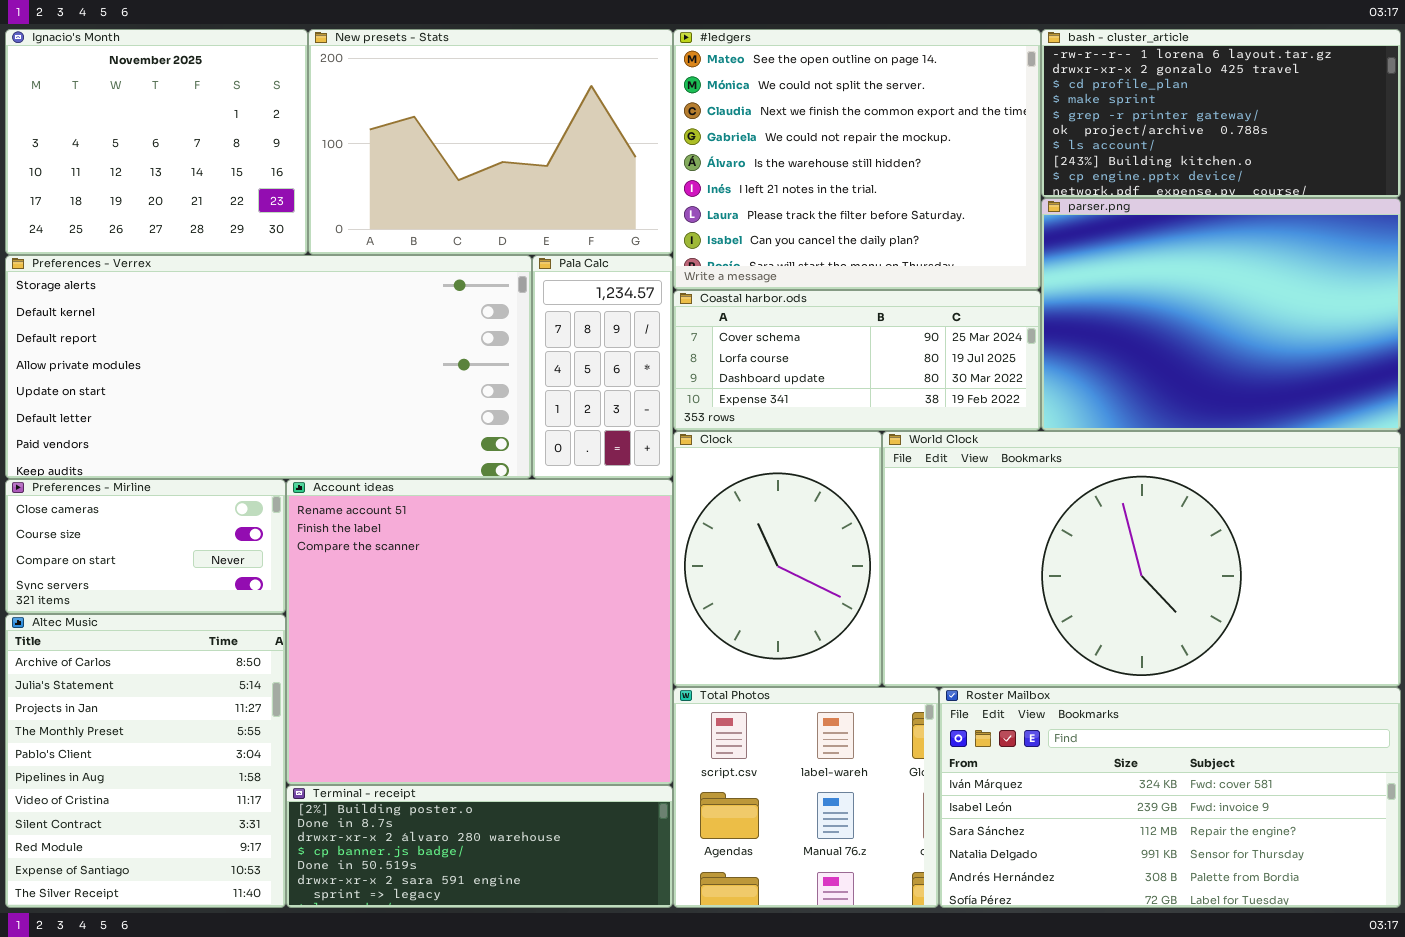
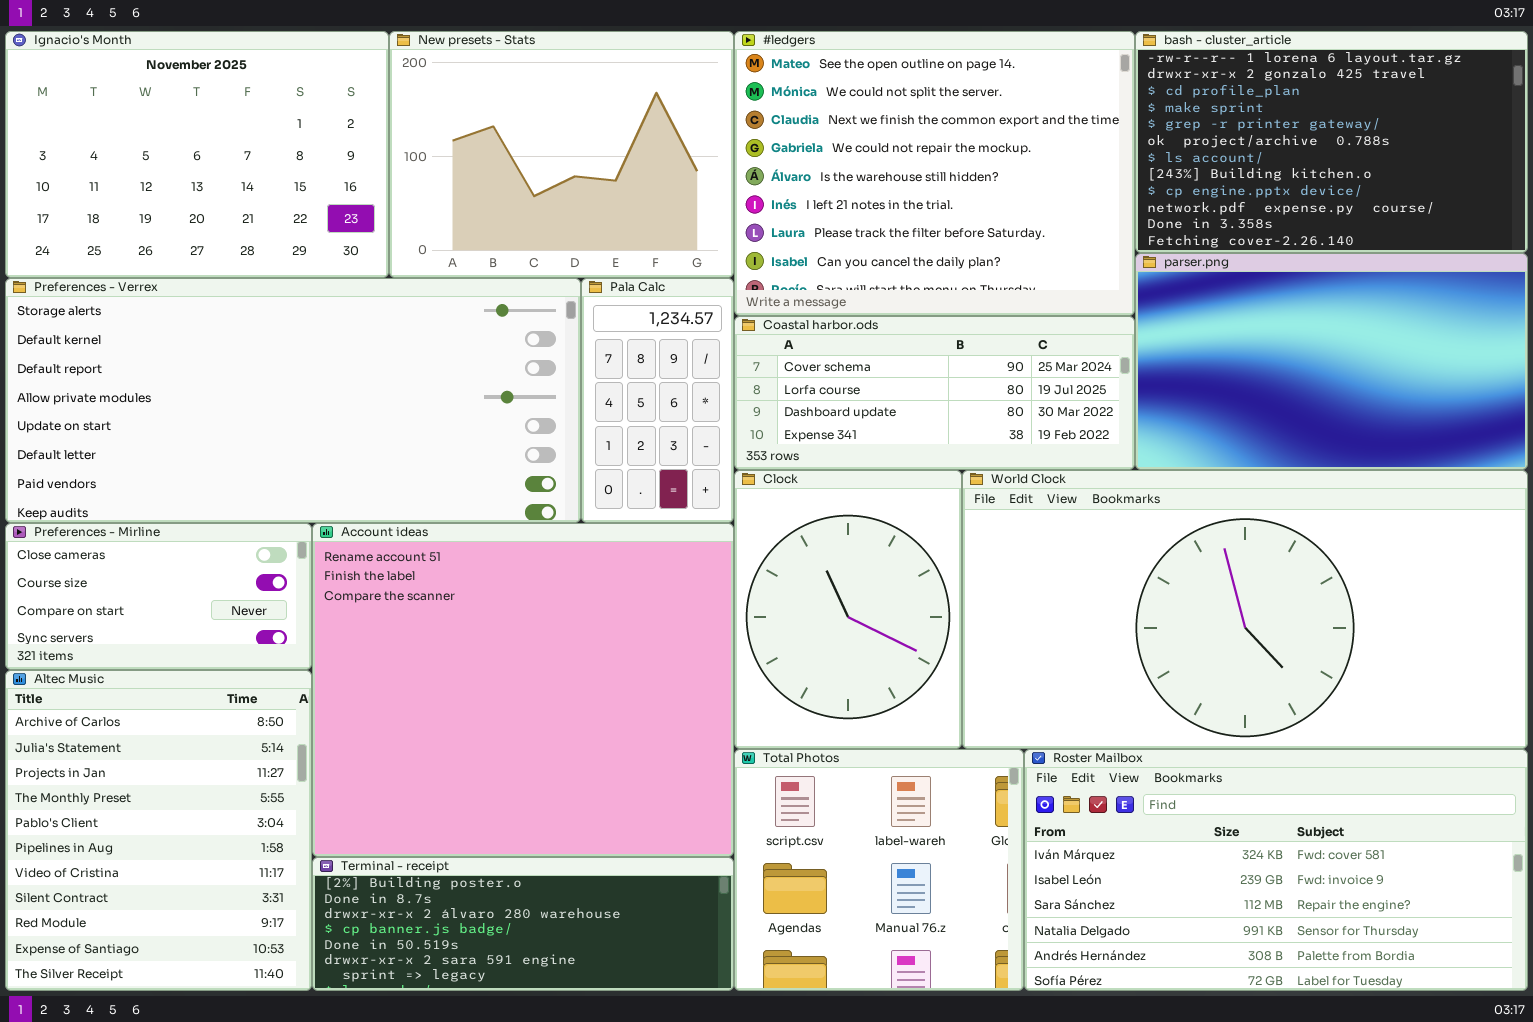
Ignacio's Month: [5,29,308,255] -> [5,31,389,278], resized
New presets - Stats: [308,29,673,255] -> [389,31,734,278], resized
bash - cluster_article: [1041,29,1401,198] -> [1135,31,1528,253], resized
parser.png: [1041,198,1401,431] -> [1135,253,1528,470], resized

